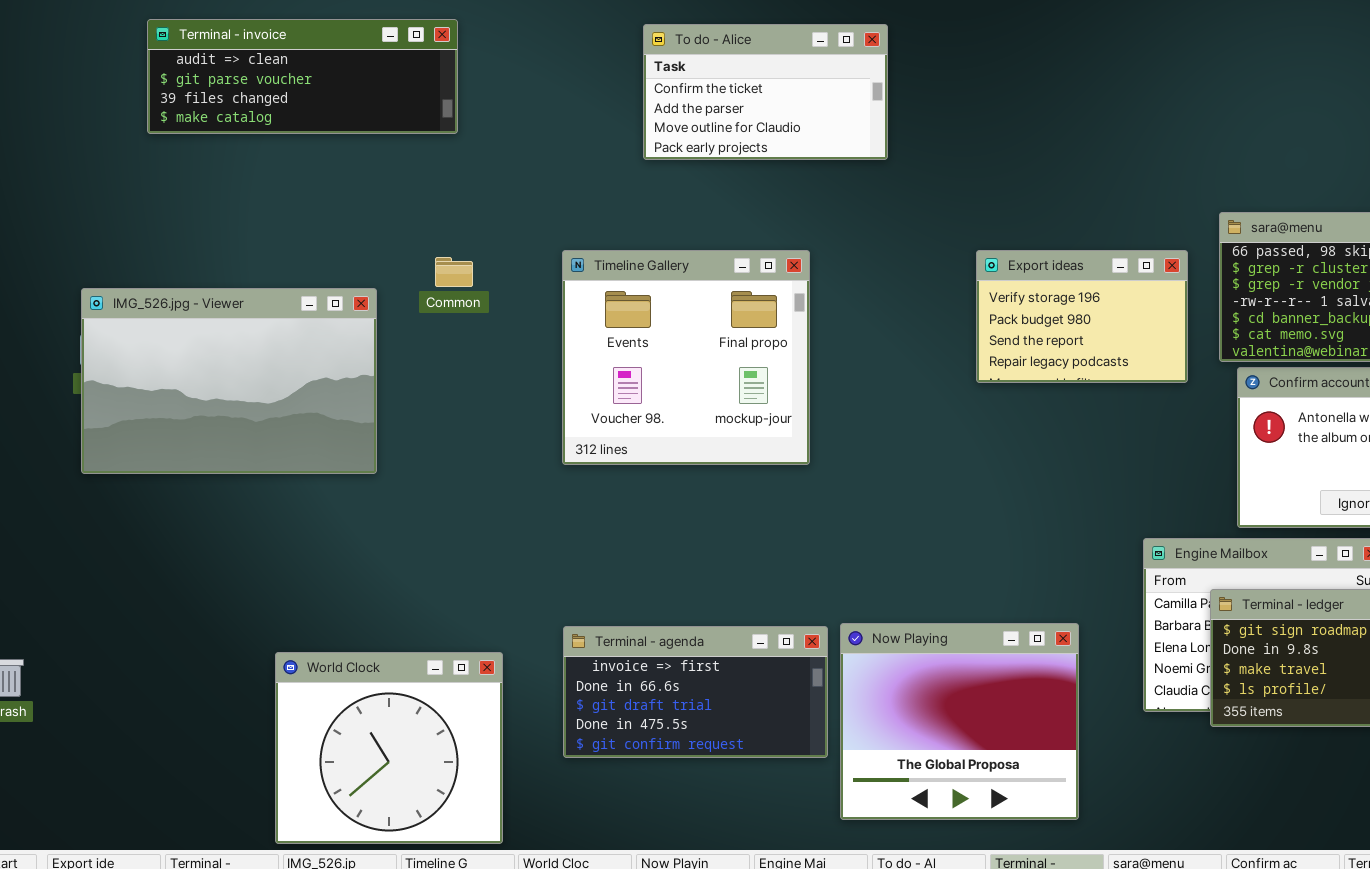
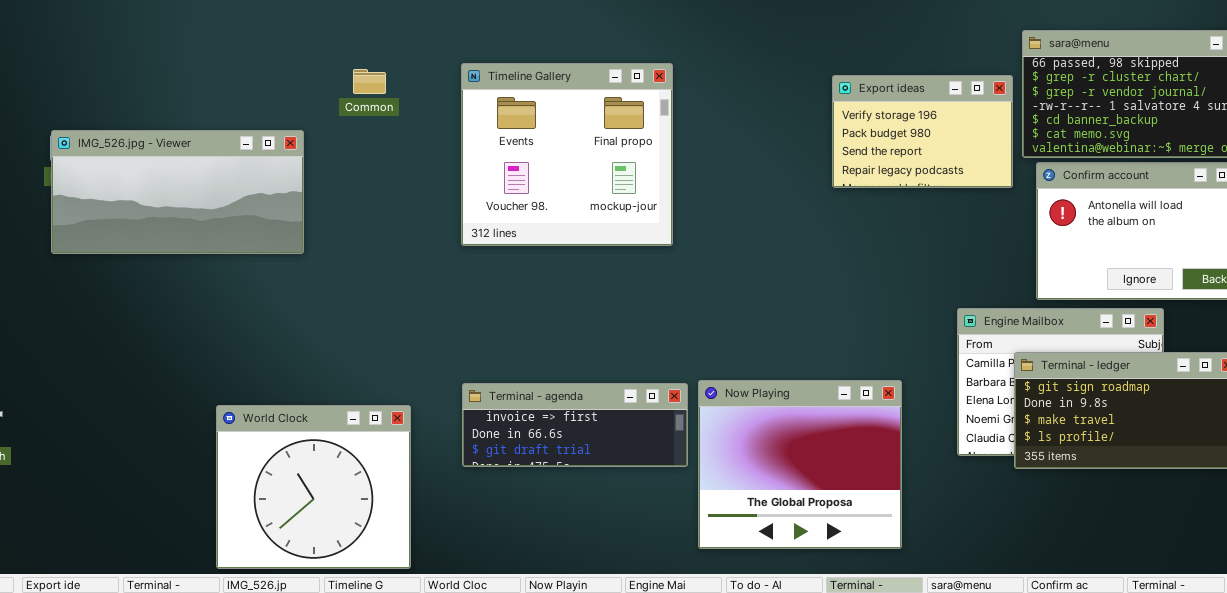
Export ideas: [976,250,1188,383] -> [832,75,1013,188], moved
IMG_526.jpg - Viewer: [81,288,377,474] -> [51,130,304,254], resized
Terminal - agenda: [563,626,828,758] -> [462,383,688,467], resized

